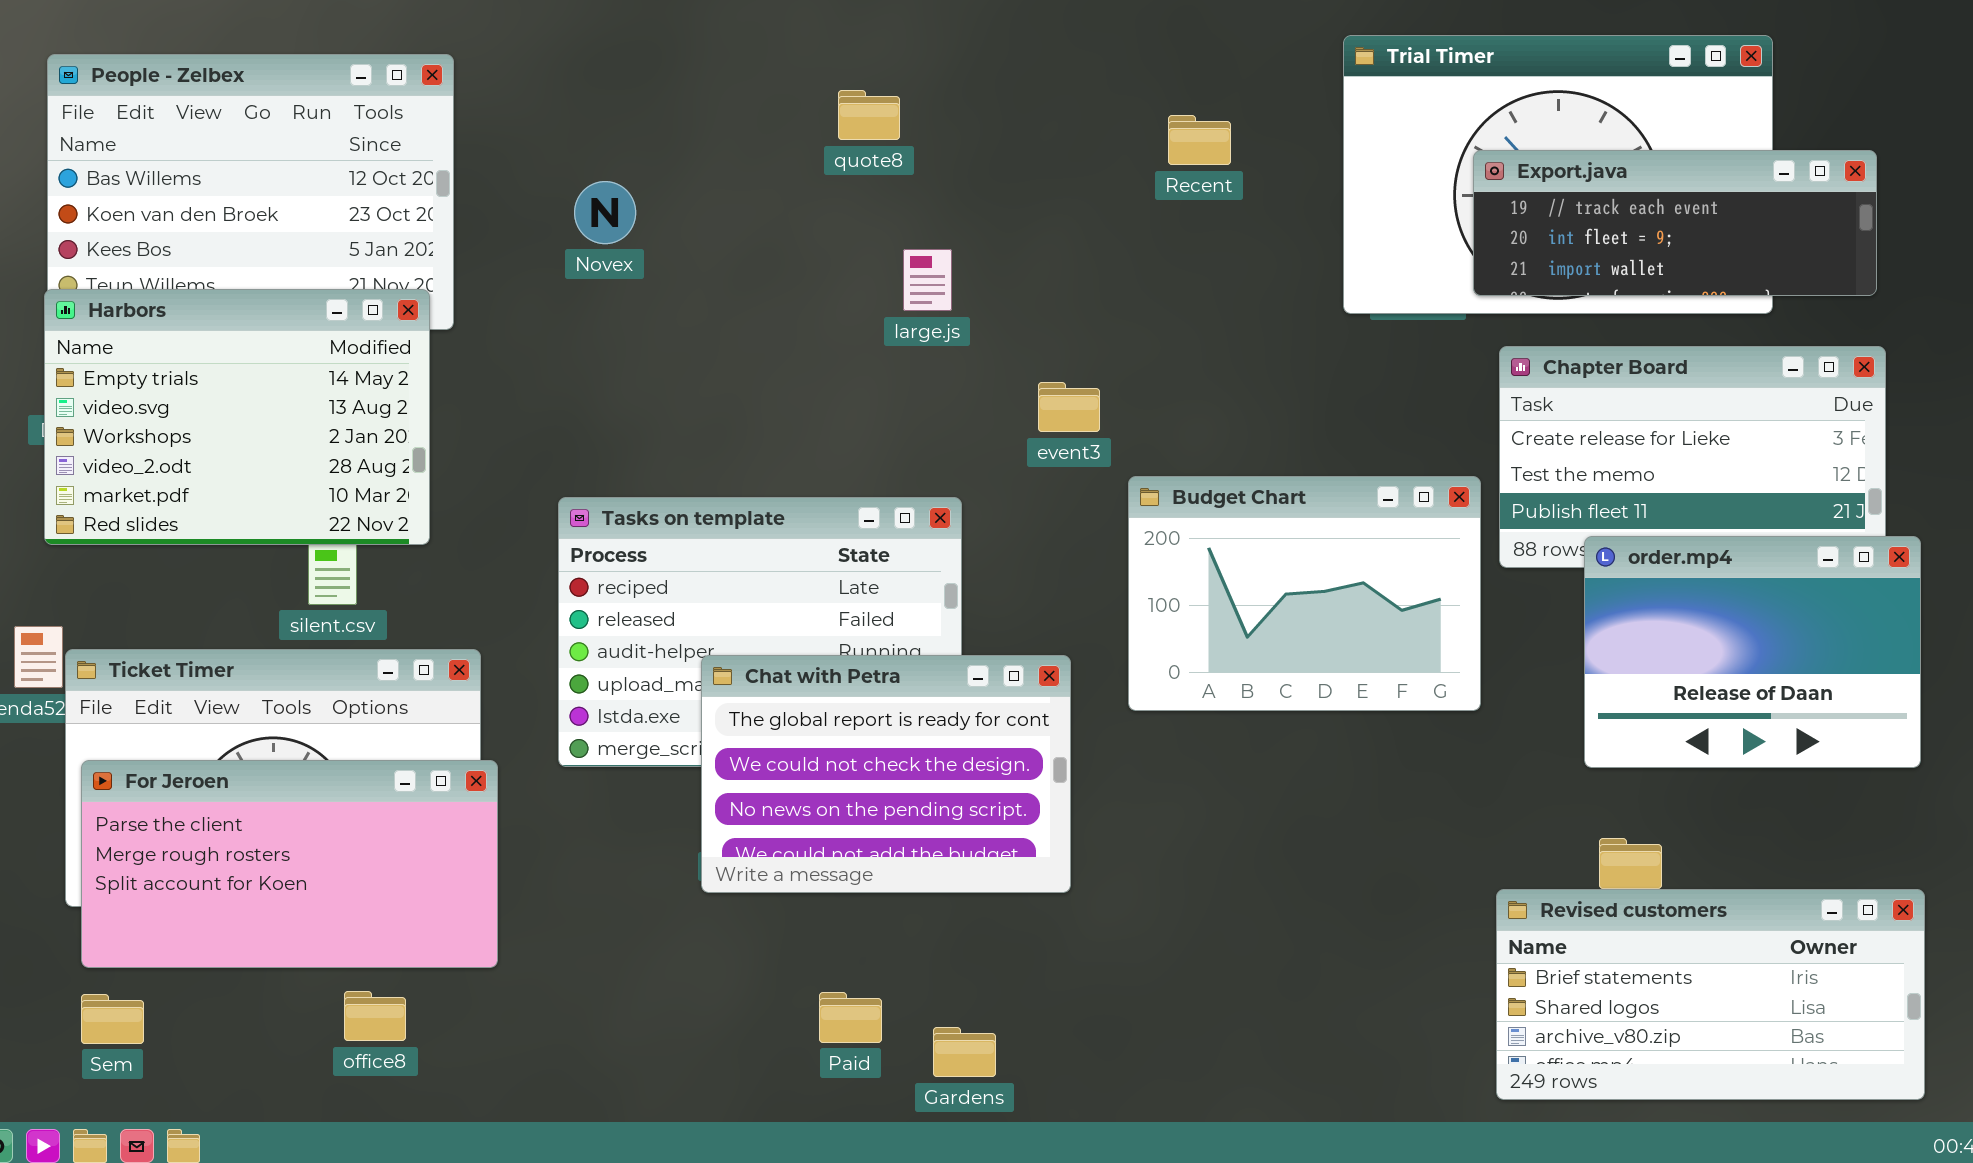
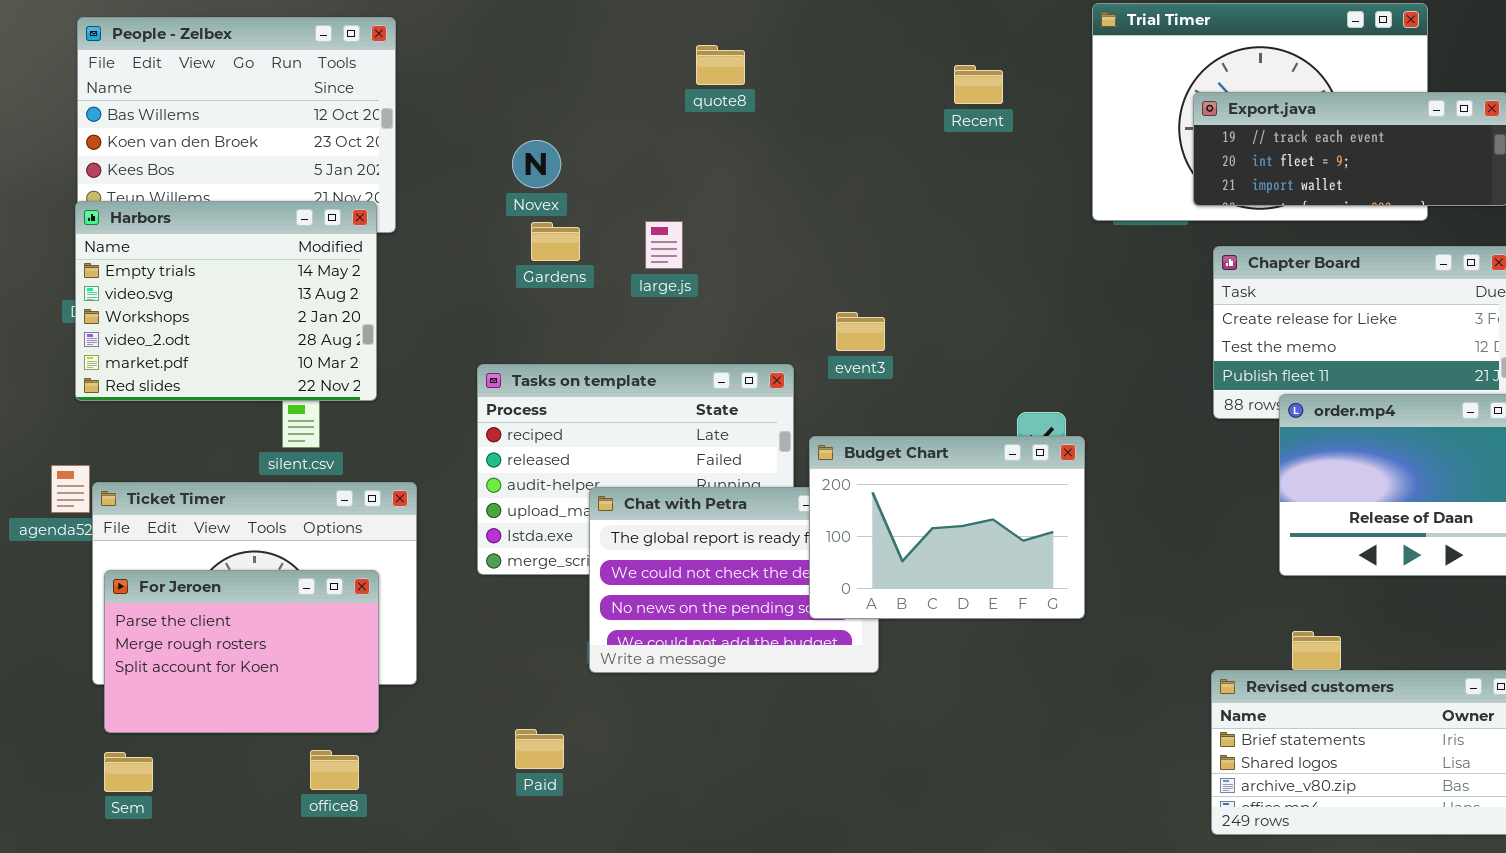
Novex: [574,181,636,244] -> [512,140,561,188], moved
large.js: [903,249,952,311] -> [645,221,683,269], moved
event3: [1038,382,1100,432] -> [836,312,885,351], moved
Budget Chart: [1128,476,1481,711] -> [809,436,1085,619], moved
For Jeroen: [81,760,498,968] -> [104,570,379,733], resized
Paid: [819,992,882,1043] -> [515,729,564,769], moved
Gardens: [933,1027,996,1077] -> [531,222,580,261], moved

